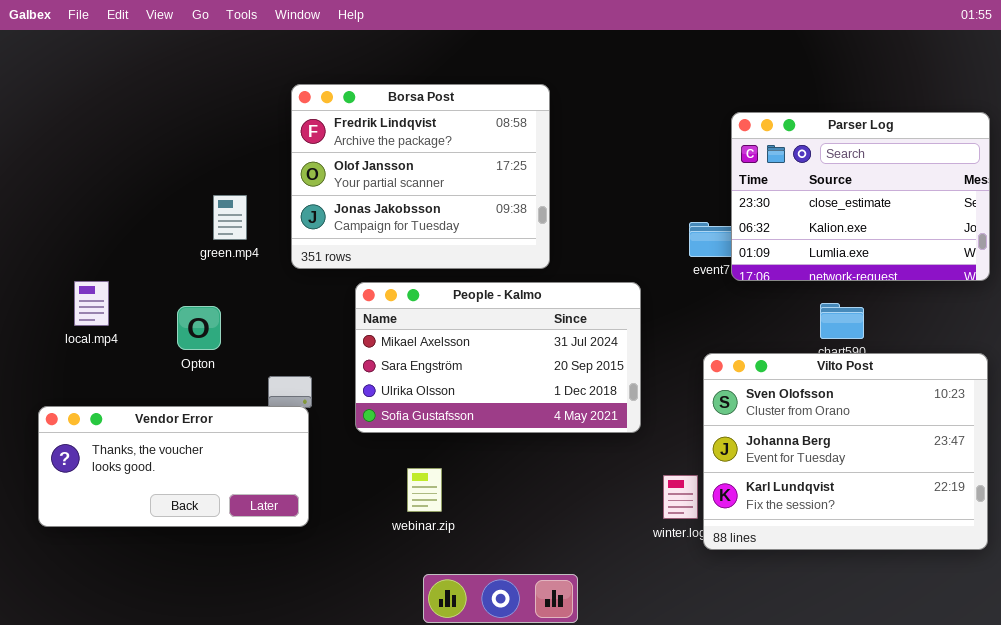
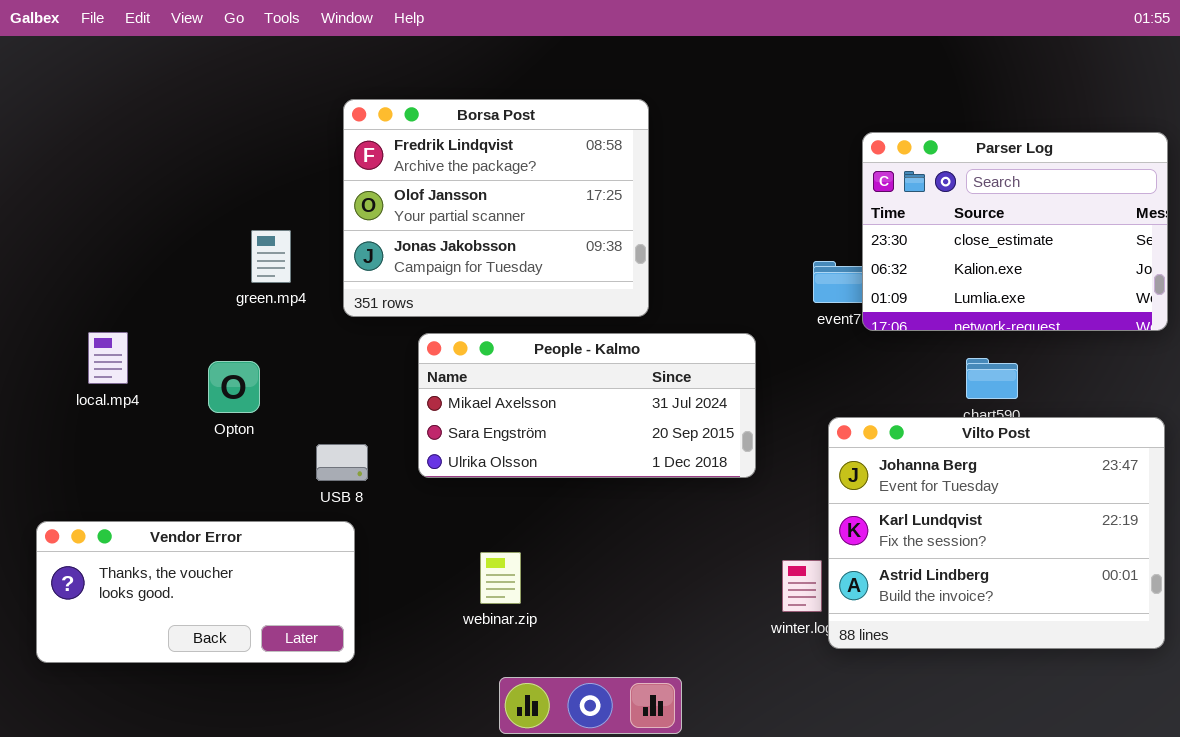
People - Kalmo: [355,282,641,433] -> [418,333,756,478], resized
Vilto Post: [703,353,988,550] -> [828,417,1165,649], scrolled down 1 row
Vendor Error: [38,406,309,527] -> [36,521,355,663], moved

